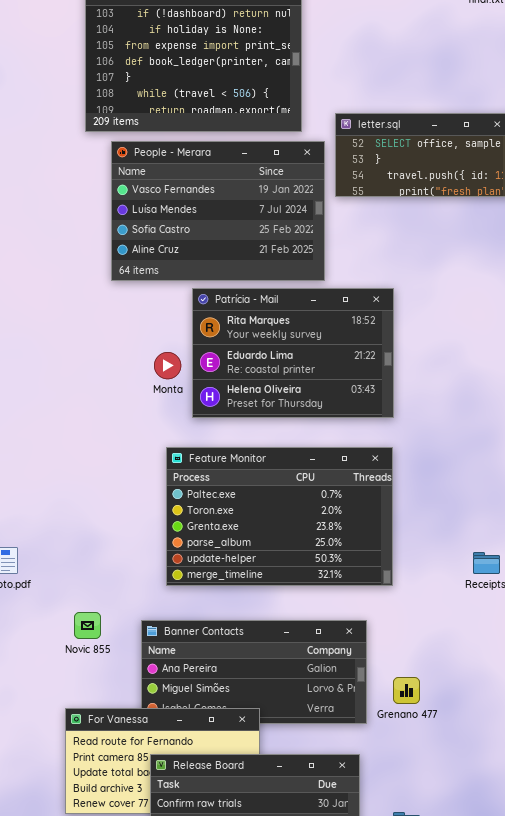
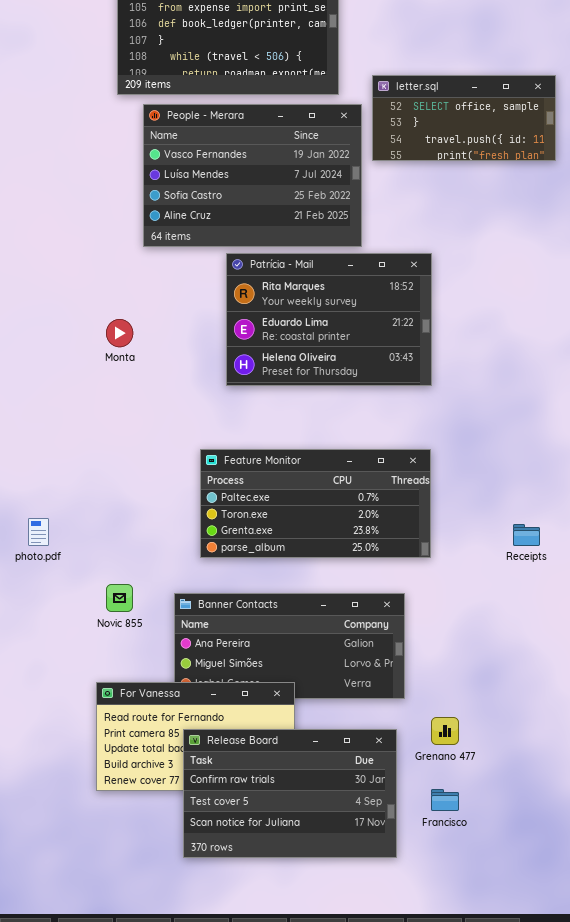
Monta: [154,352,181,379] -> [106,319,133,347], moved
Feature Monitor: [166,447,393,586] -> [200,449,431,558], resized
Grenano 477: [393,677,420,704] -> [431,717,459,745], moved

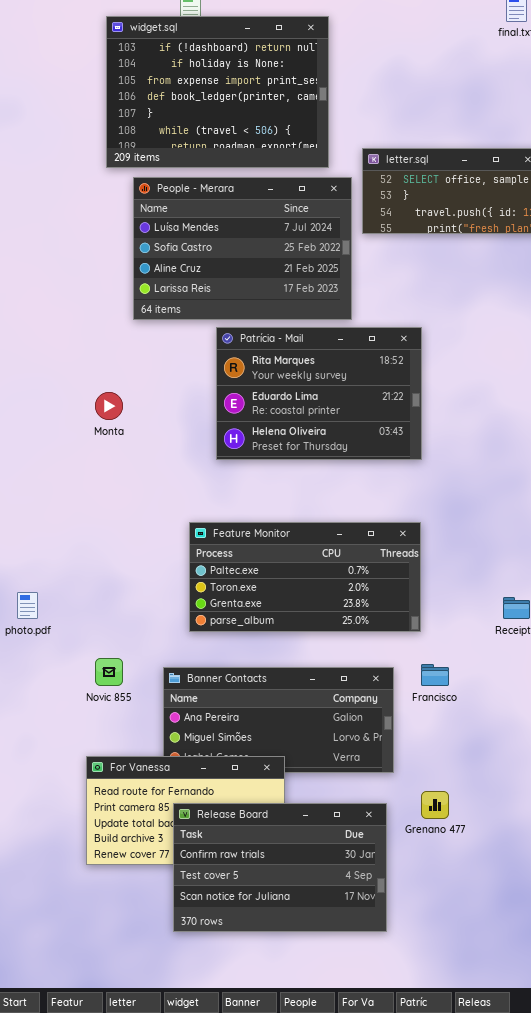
People - Merara: [143,104,362,247] -> [133,177,352,320], scrolled down 1 row
Francisco: [431,789,459,811] -> [421,664,449,686], moved

